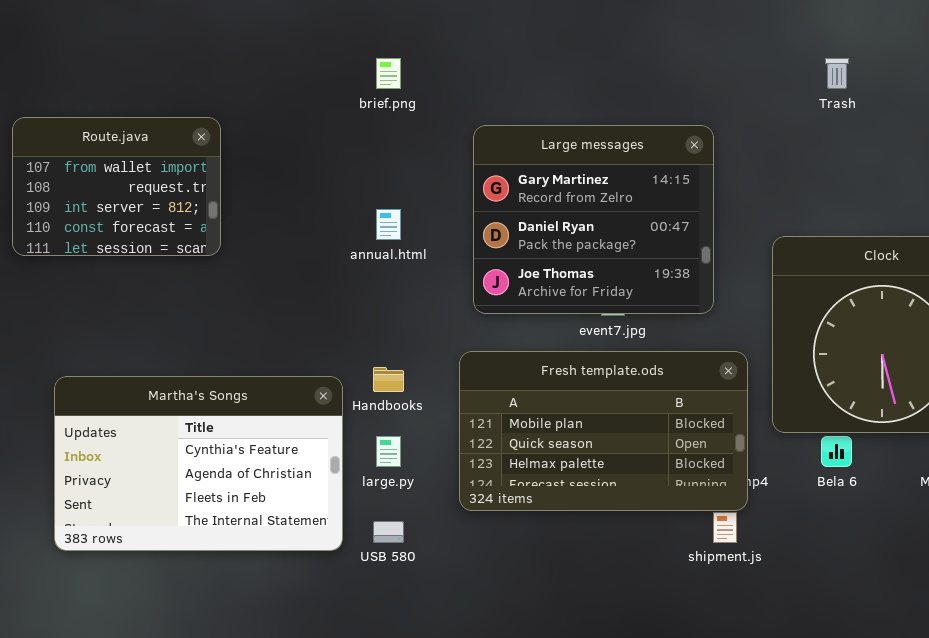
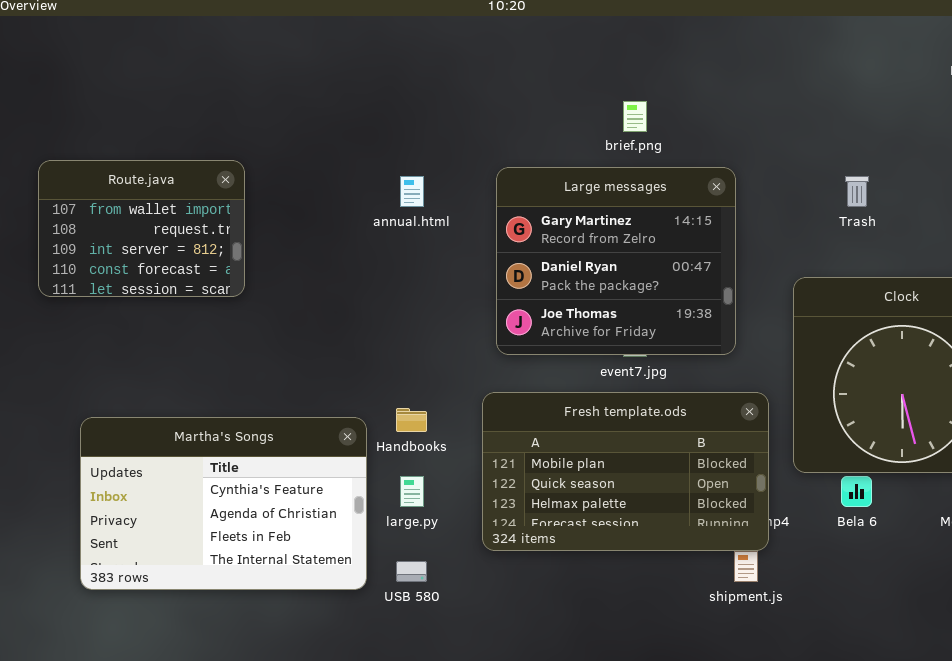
brief.png: [376,58,401,89] -> [623,101,647,132], moved
Trash: [825,58,849,89] -> [845,176,869,207], moved
annual.html: [376,209,401,240] -> [400,176,424,207], moved

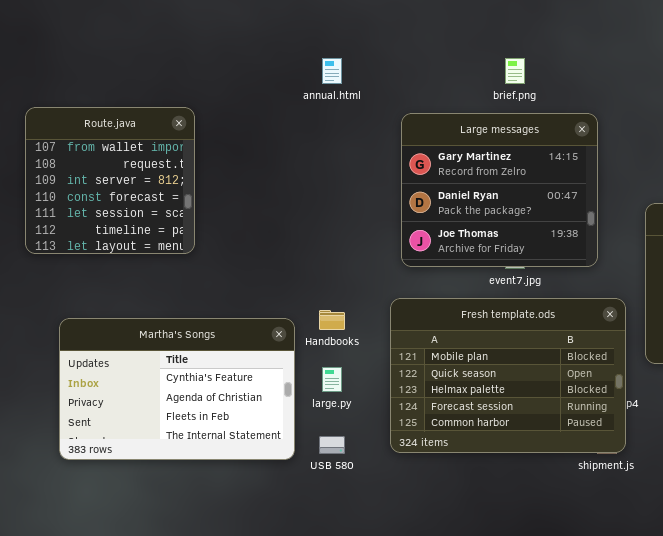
Route.java: [38,160,245,297] -> [25,107,195,254], resized
annual.html: [400,176,424,207] -> [322,58,342,84], moved
Fresh template.ods: [482,392,769,551] -> [390,298,626,453], resized

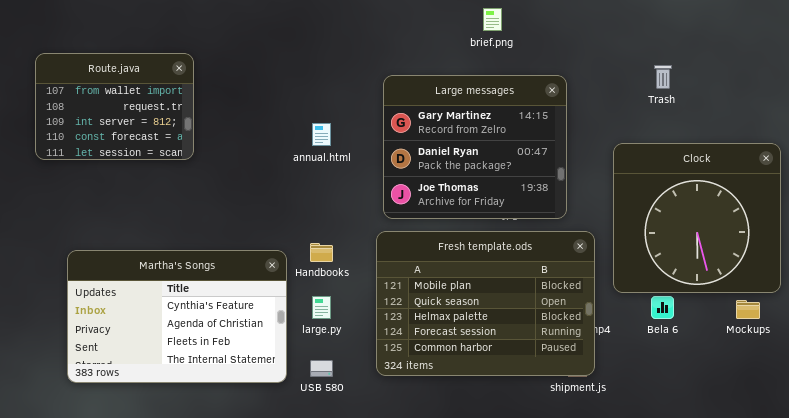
annual.html: [322,58,342,84] -> [312,123,331,146], moved
Route.java: [25,107,195,254] -> [35,53,194,160], resized
Large messages: [401,113,598,267] -> [383,75,567,219], moved

